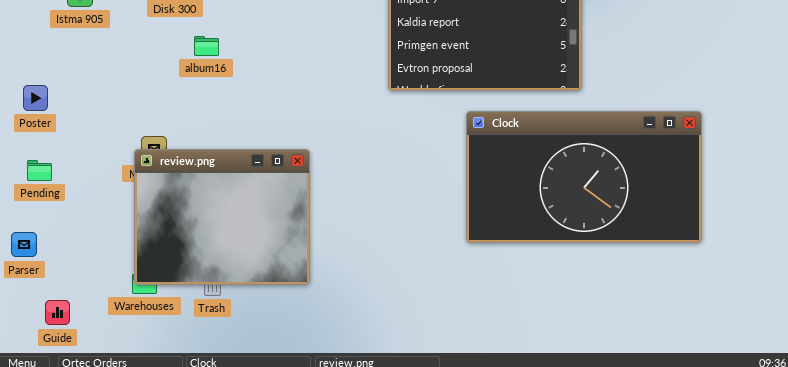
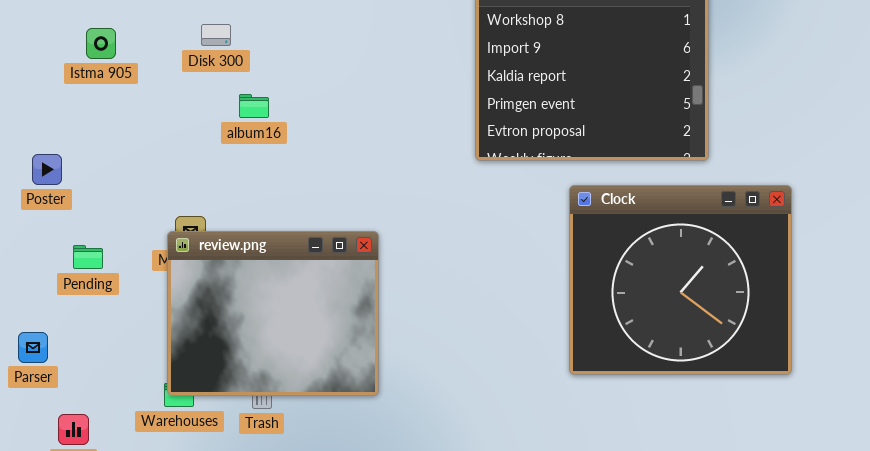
Clock: [466,111,702,243] -> [569,185,792,375], resized
Pending: [27,160,52,181] -> [73,245,103,269], moved

